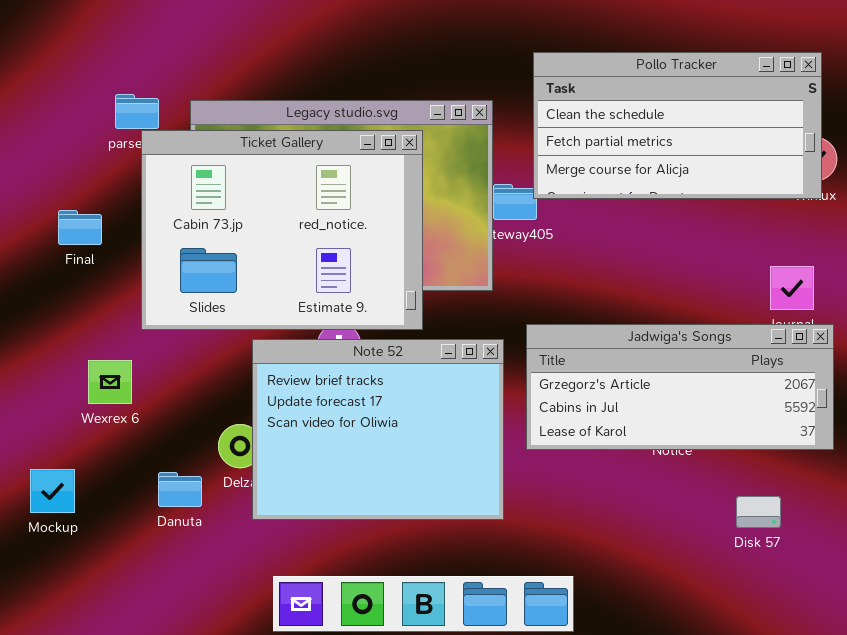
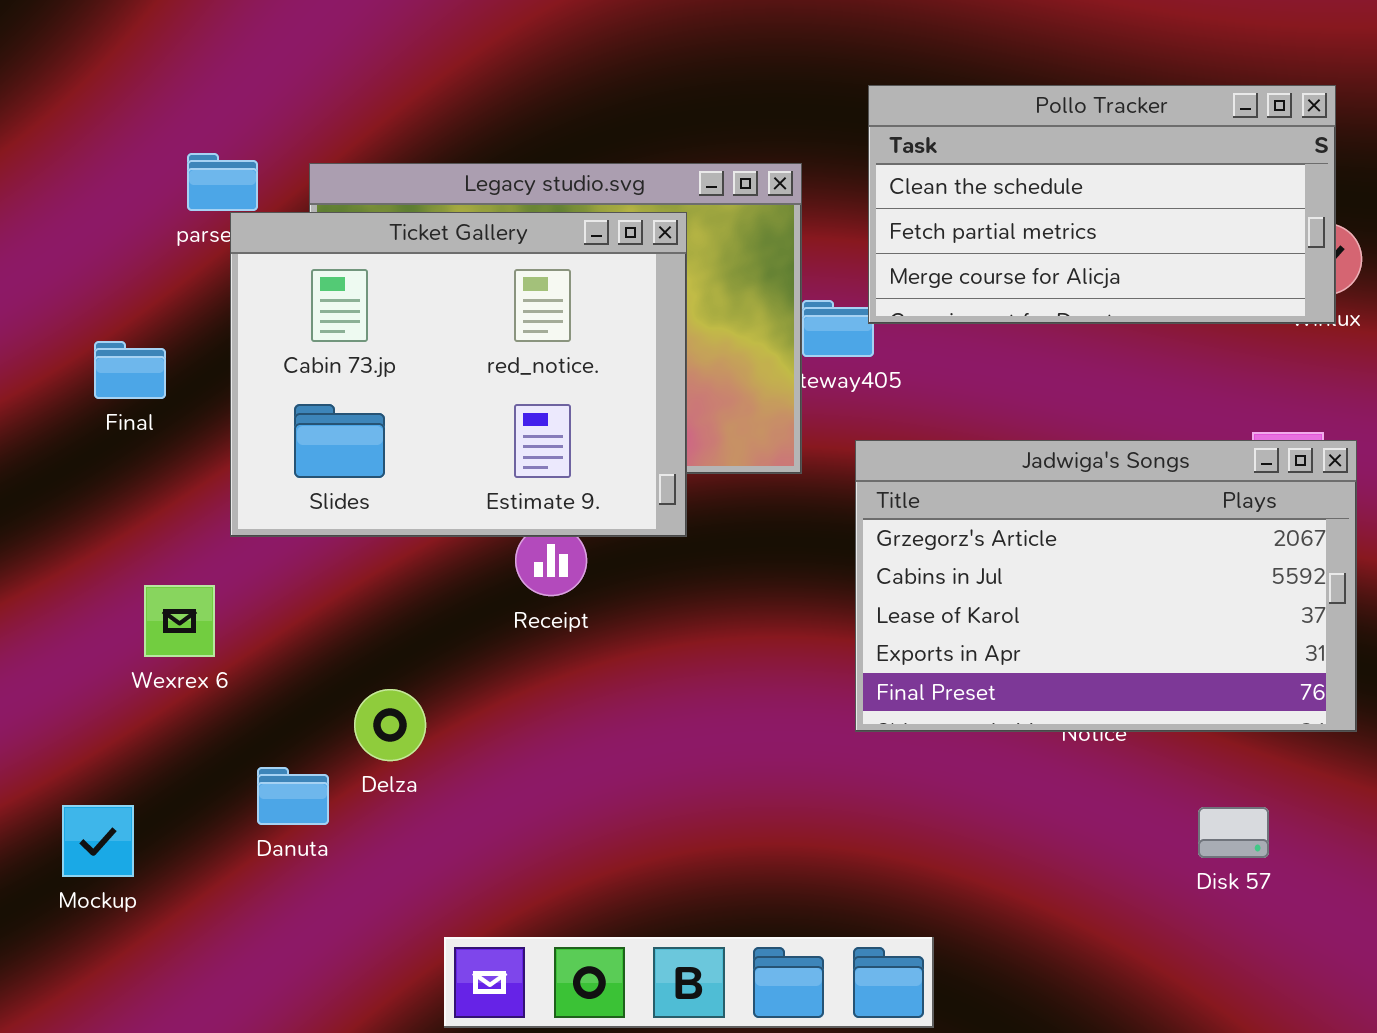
Jadwiga's Songs: [526,324,834,450] -> [855,440,1357,732], resized
Note 52: [252,339,504,520] -> none, closed
Mockup: [30,469,75,513] -> [62,805,134,877], moved

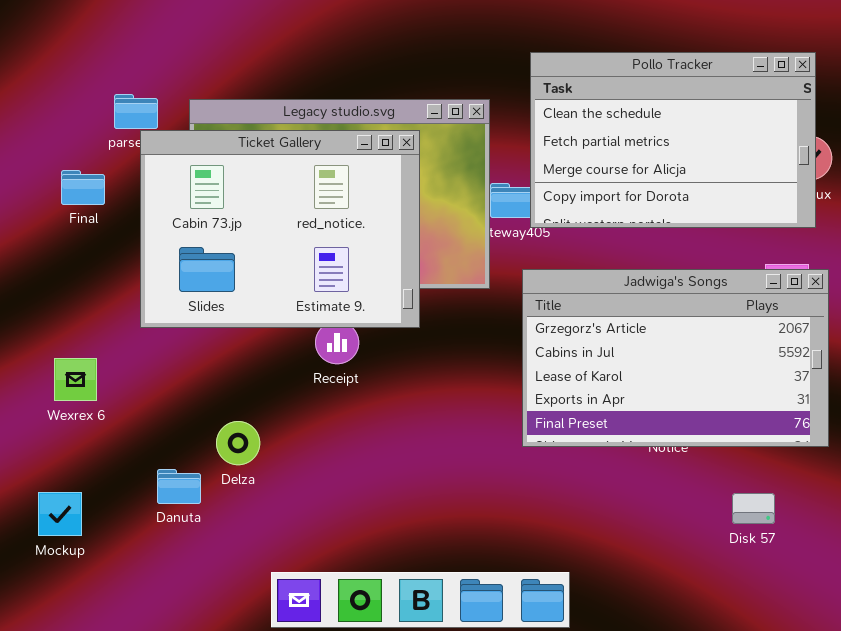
Pollo Tracker: [868,85,1336,324] -> [530,52,816,228], resized
Final: [94,341,166,399] -> [61,170,105,205], moved
Wexrex 6: [144,585,215,657] -> [54,358,97,401], moved

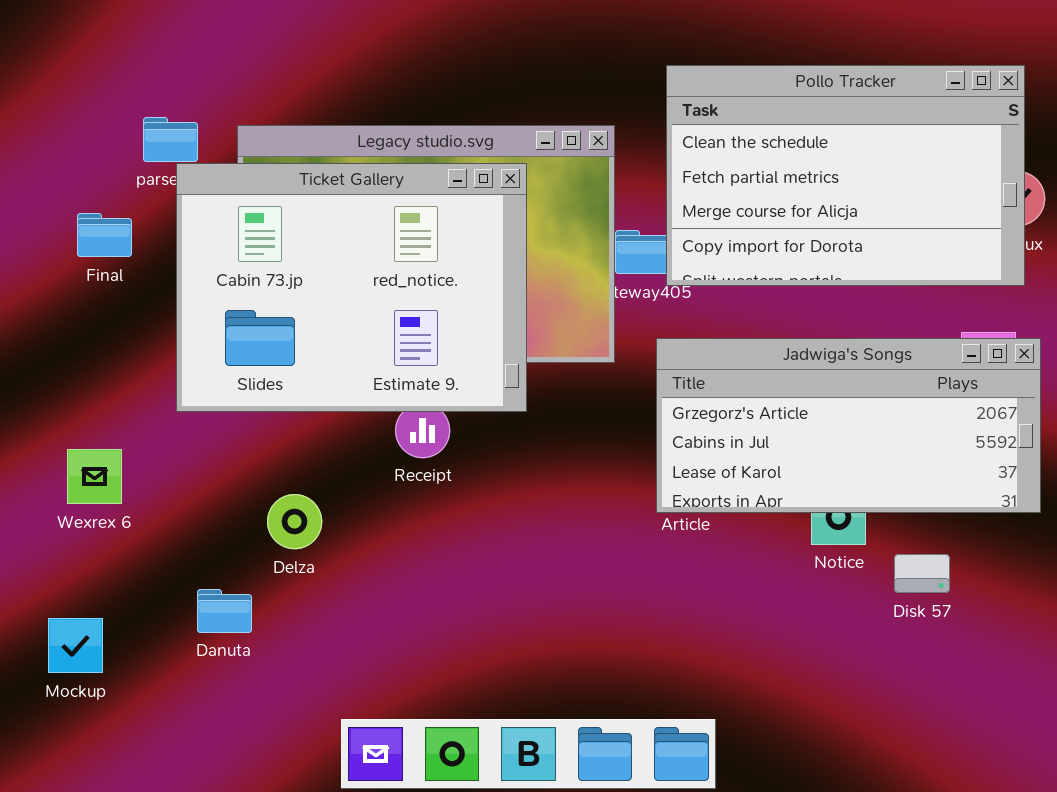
Jadwiga's Songs: [522,269,829,447] -> [656,338,1041,513], resized
Delza: [216,421,260,465] -> [267,494,322,549], moved
Disk 57: [732,493,775,524] -> [894,554,950,593], moved

